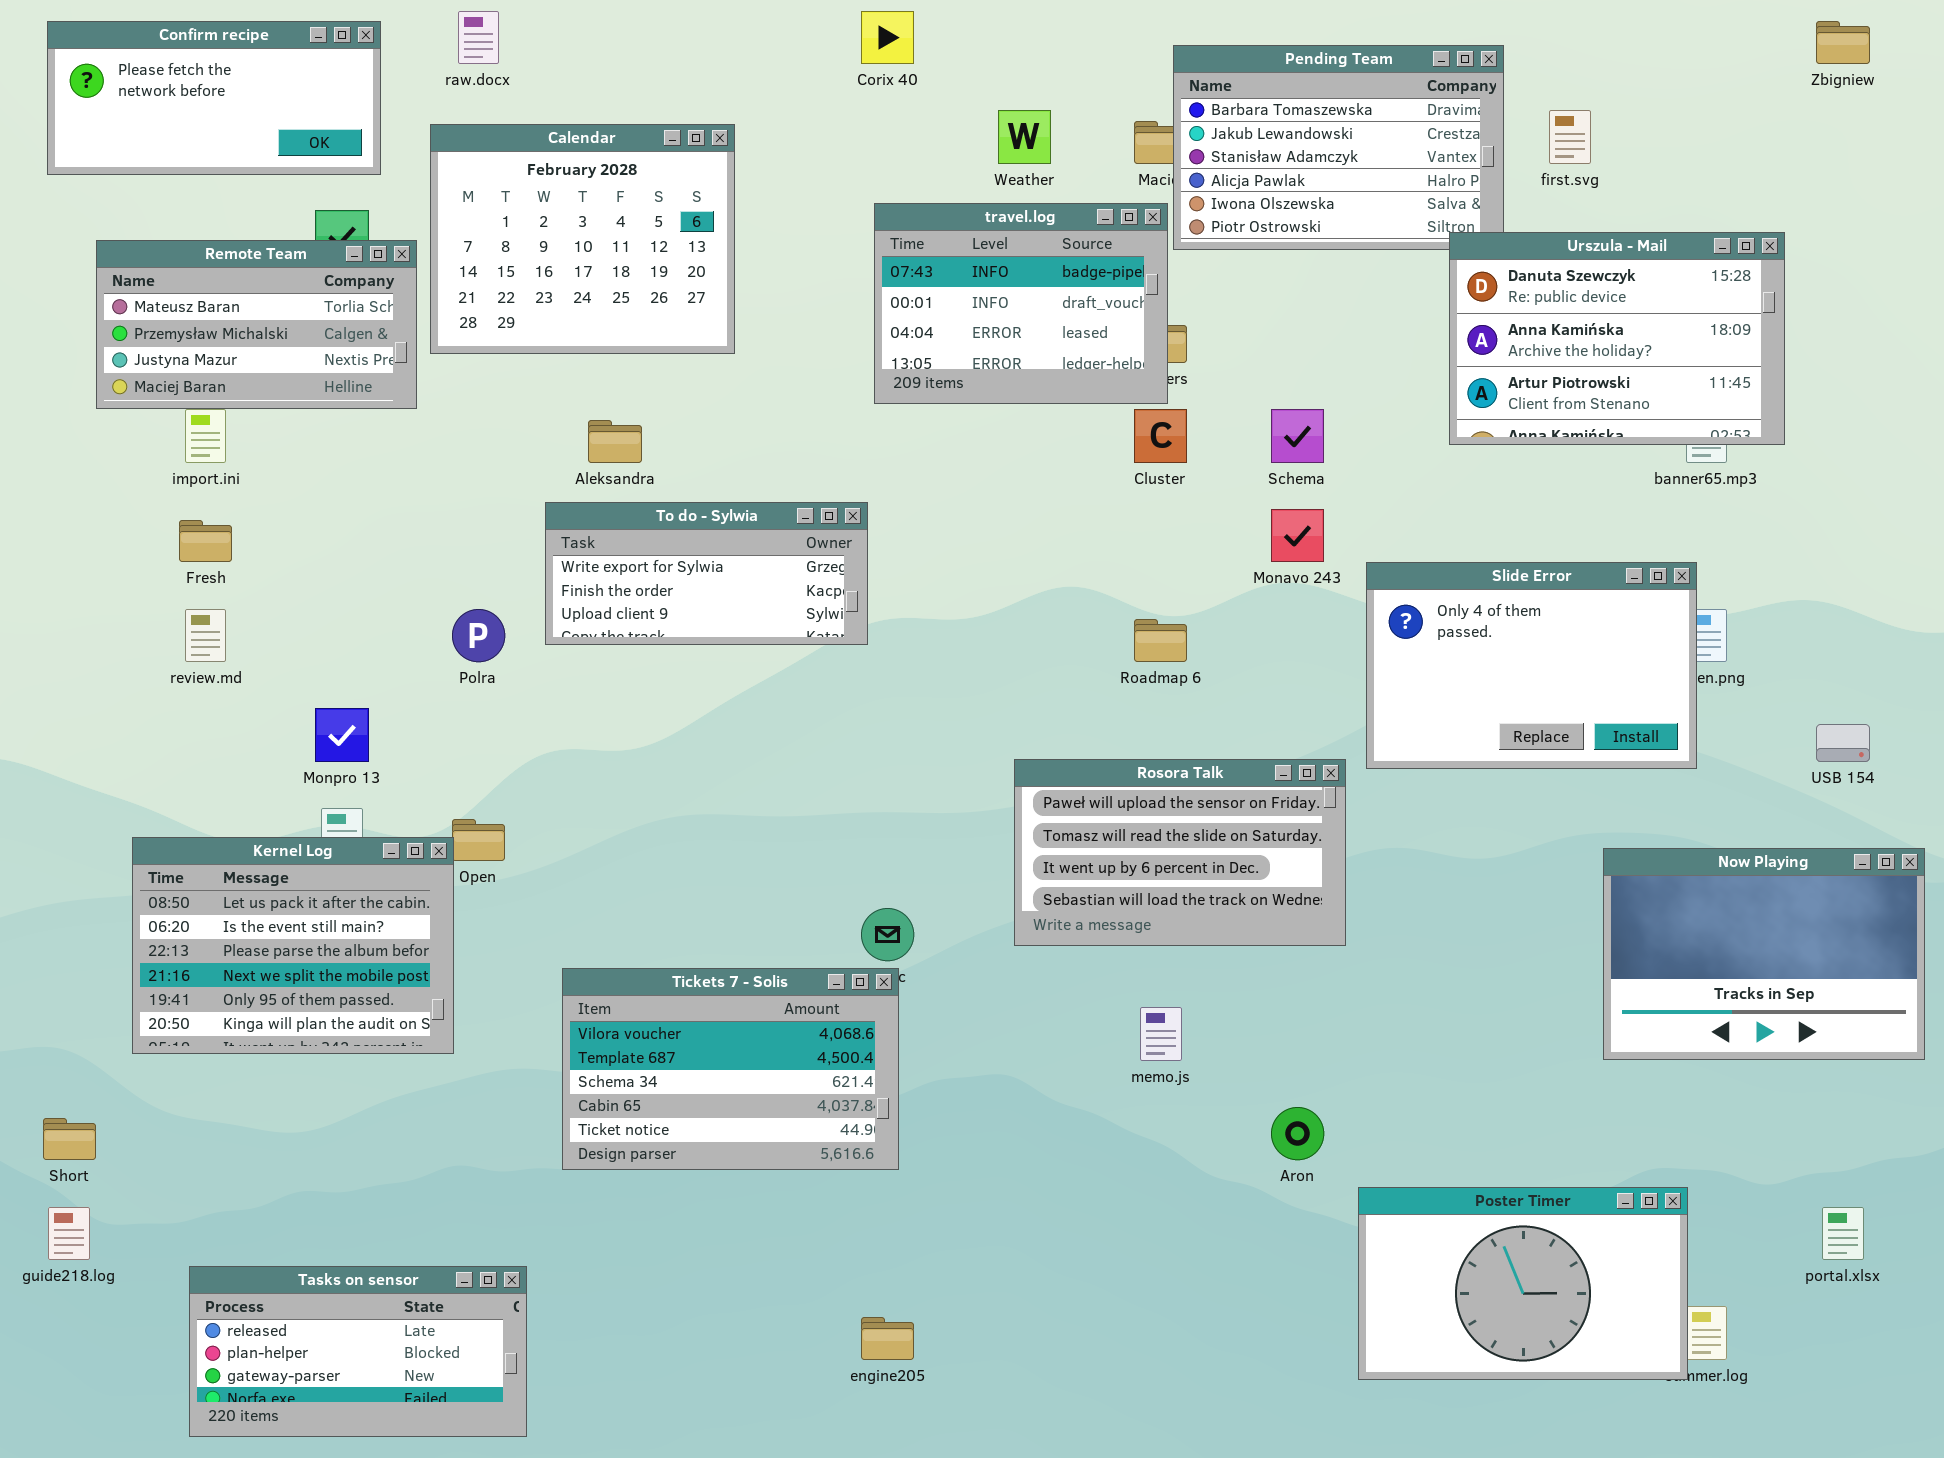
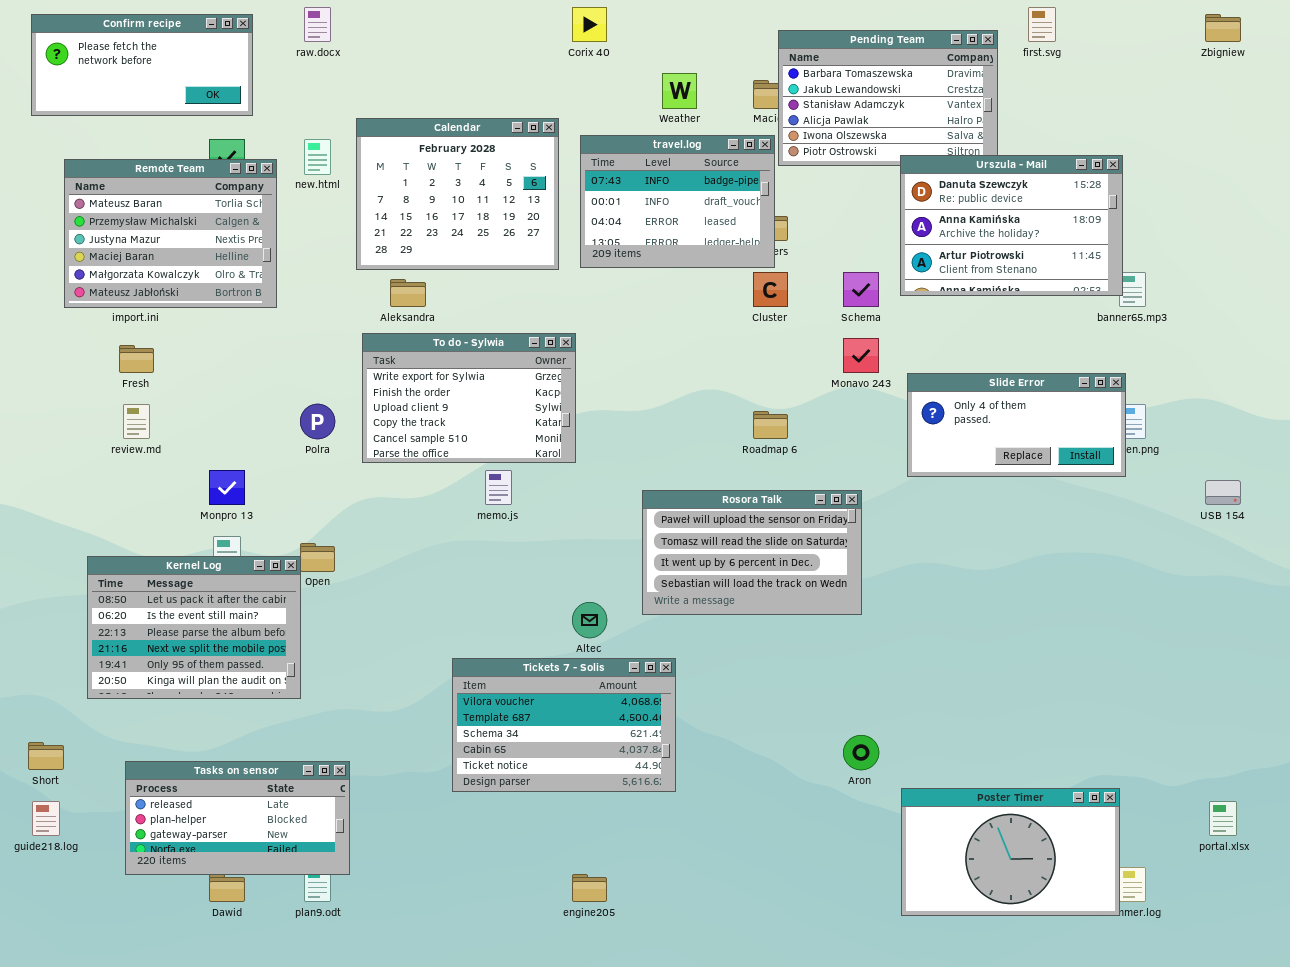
first.svg: [1549,110,1591,164] -> [1028,7,1056,42], moved
Calendar: [430,124,735,354] -> [356,118,559,270], moved
Urszula - Mail: [1449,232,1785,445] -> [900,155,1123,296], moved
Remote Team: [96,240,417,409] -> [64,159,277,308], resized
To do - Sylwia: [545,502,868,645] -> [362,333,576,463], resized
Slide Error: [1366,562,1697,769] -> [907,373,1126,477], resized
Rosora Talk: [1014,759,1346,946] -> [642,490,862,615], moved
Now Playing: [1603,848,1925,1060] -> none, closed
Tickets 7 - Solis: [562,968,899,1170] -> [452,658,676,792], moved
memo.js: [1140,1007,1182,1061] -> [485,470,512,505], moved
Tasks on sensor: [189,1266,527,1437] -> [125,761,350,875], moved

